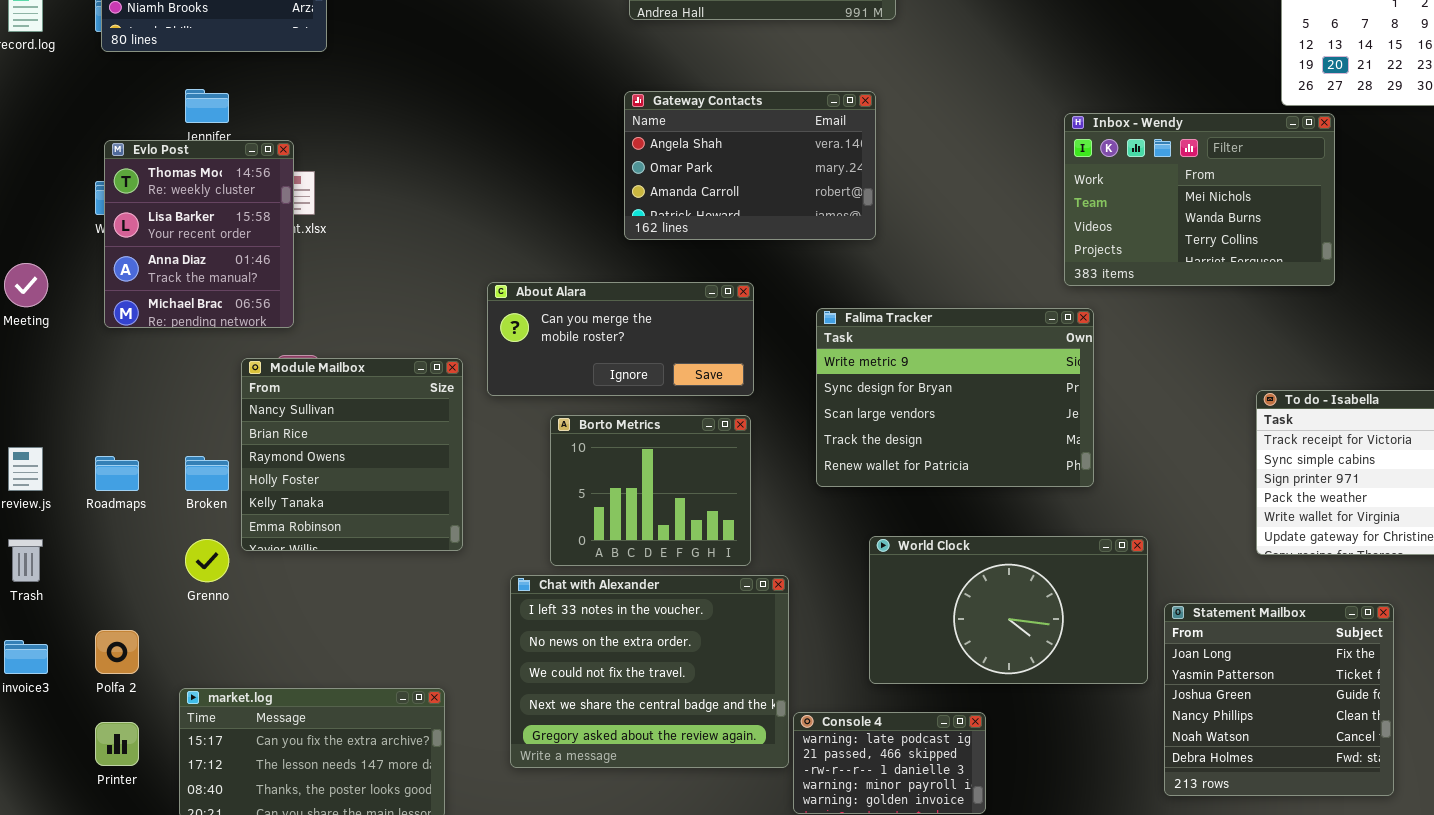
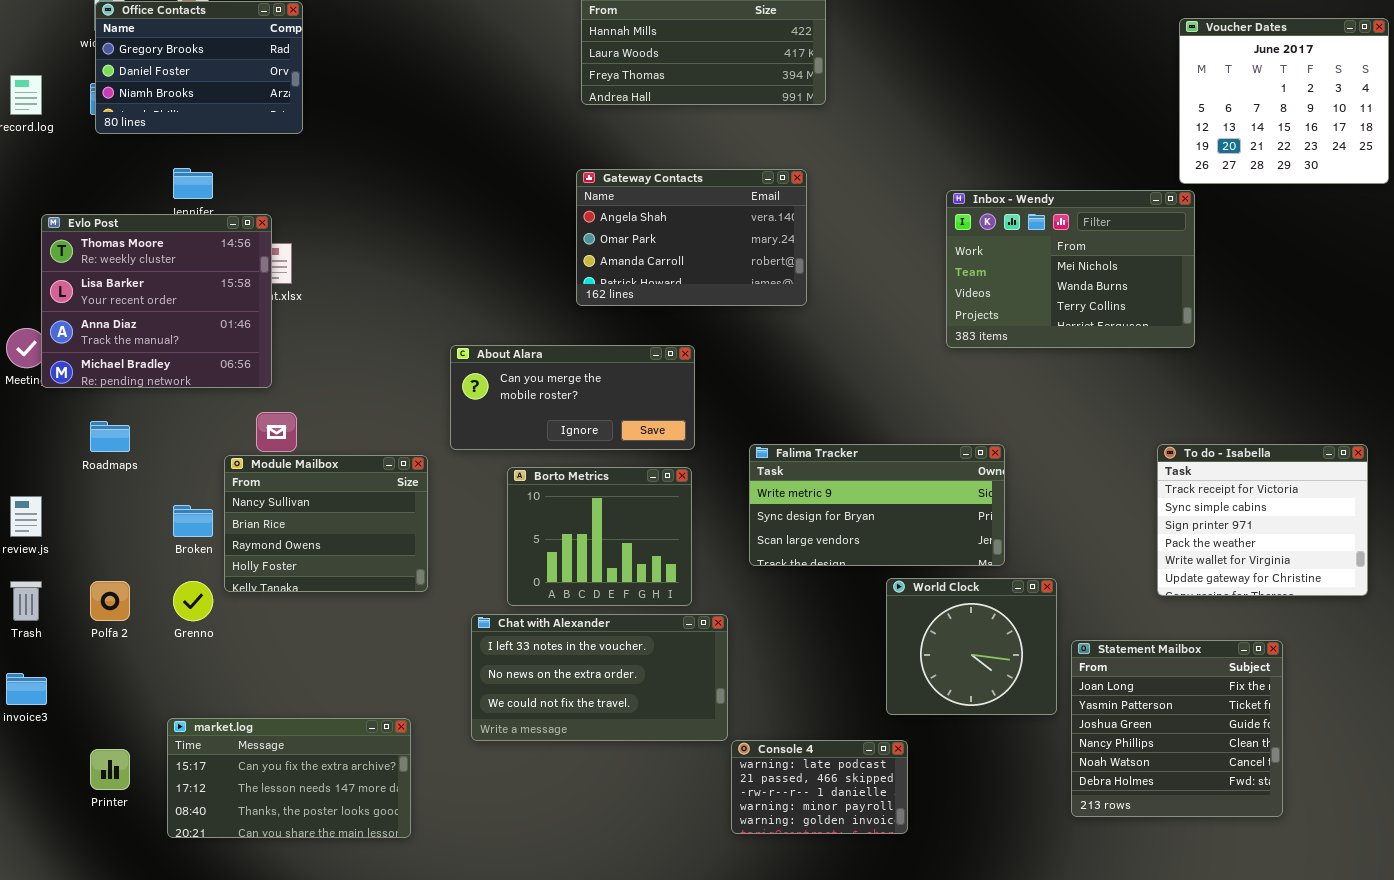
Inbox - Wendy: [1064,113,1335,286] -> [946,190,1195,348], moved
Evlo Post: [104,140,294,328] -> [41,214,272,388], resized
Falima Tracker: [816,308,1094,487] -> [749,444,1005,566], moved, resized
Module Mailbox: [241,358,463,551] -> [224,455,428,592], resized
Roadmaps: [95,456,139,491] -> [90,421,130,452], moved
World Clock: [869,536,1148,684] -> [886,578,1057,715], resized
Chat with Alexander: [510,575,789,768] -> [471,614,728,741], resized
Polfa 2: [95,630,139,674] -> [90,581,130,621], moved

